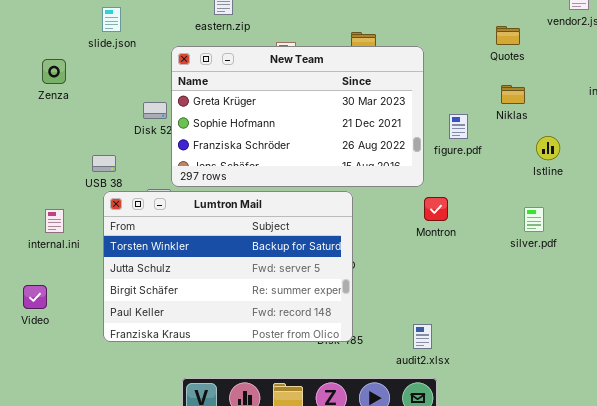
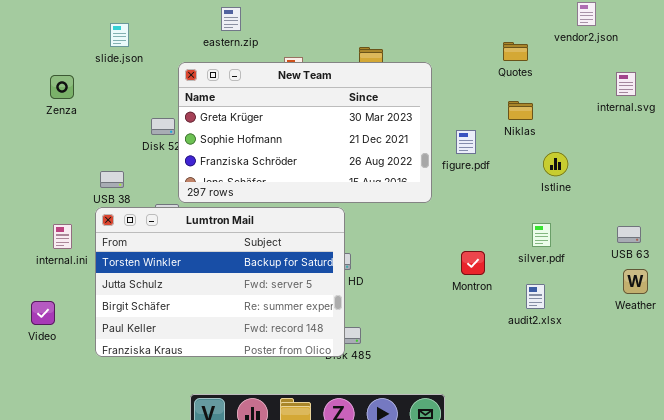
Lumtron Mail: [103,191,353,342] -> [95,207,345,357], moved
Montron: [424,197,448,221] -> [461,251,485,275], moved
audit2.xlsx: [413,324,432,349] -> [526,284,545,309], moved

